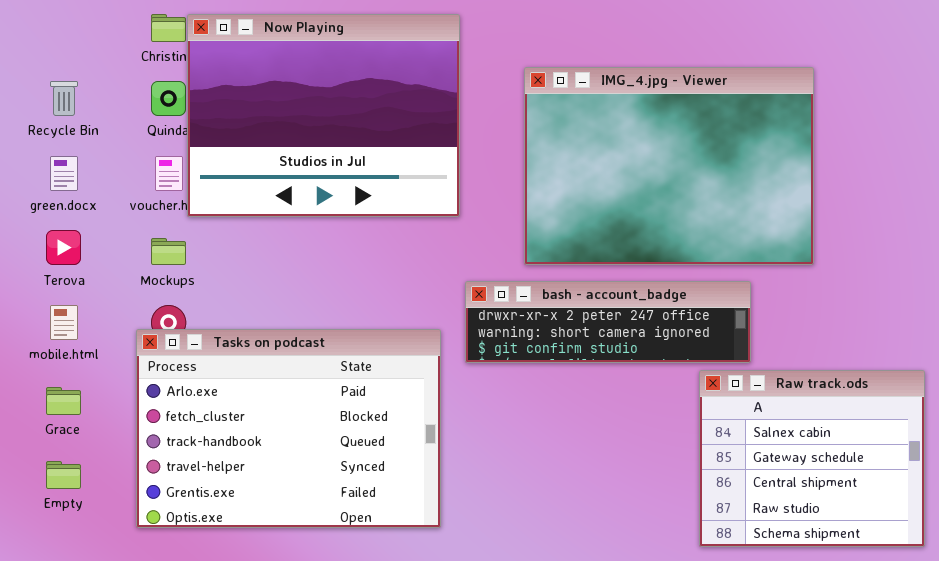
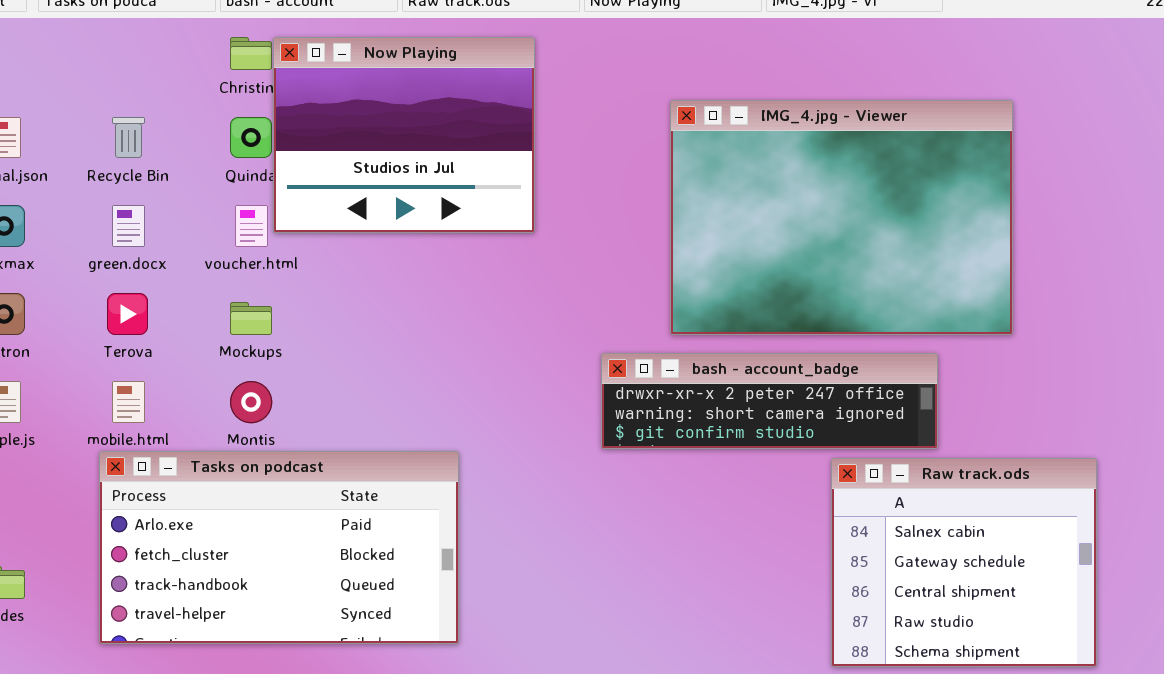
Now Playing: [187,14,460,217] -> [273,37,535,233], resized
Tasks on podcast: [136,329,441,528] -> [99,451,459,644], moved, resized
Raw track.ods: [699,370,925,547] -> [831,458,1097,667], moved

